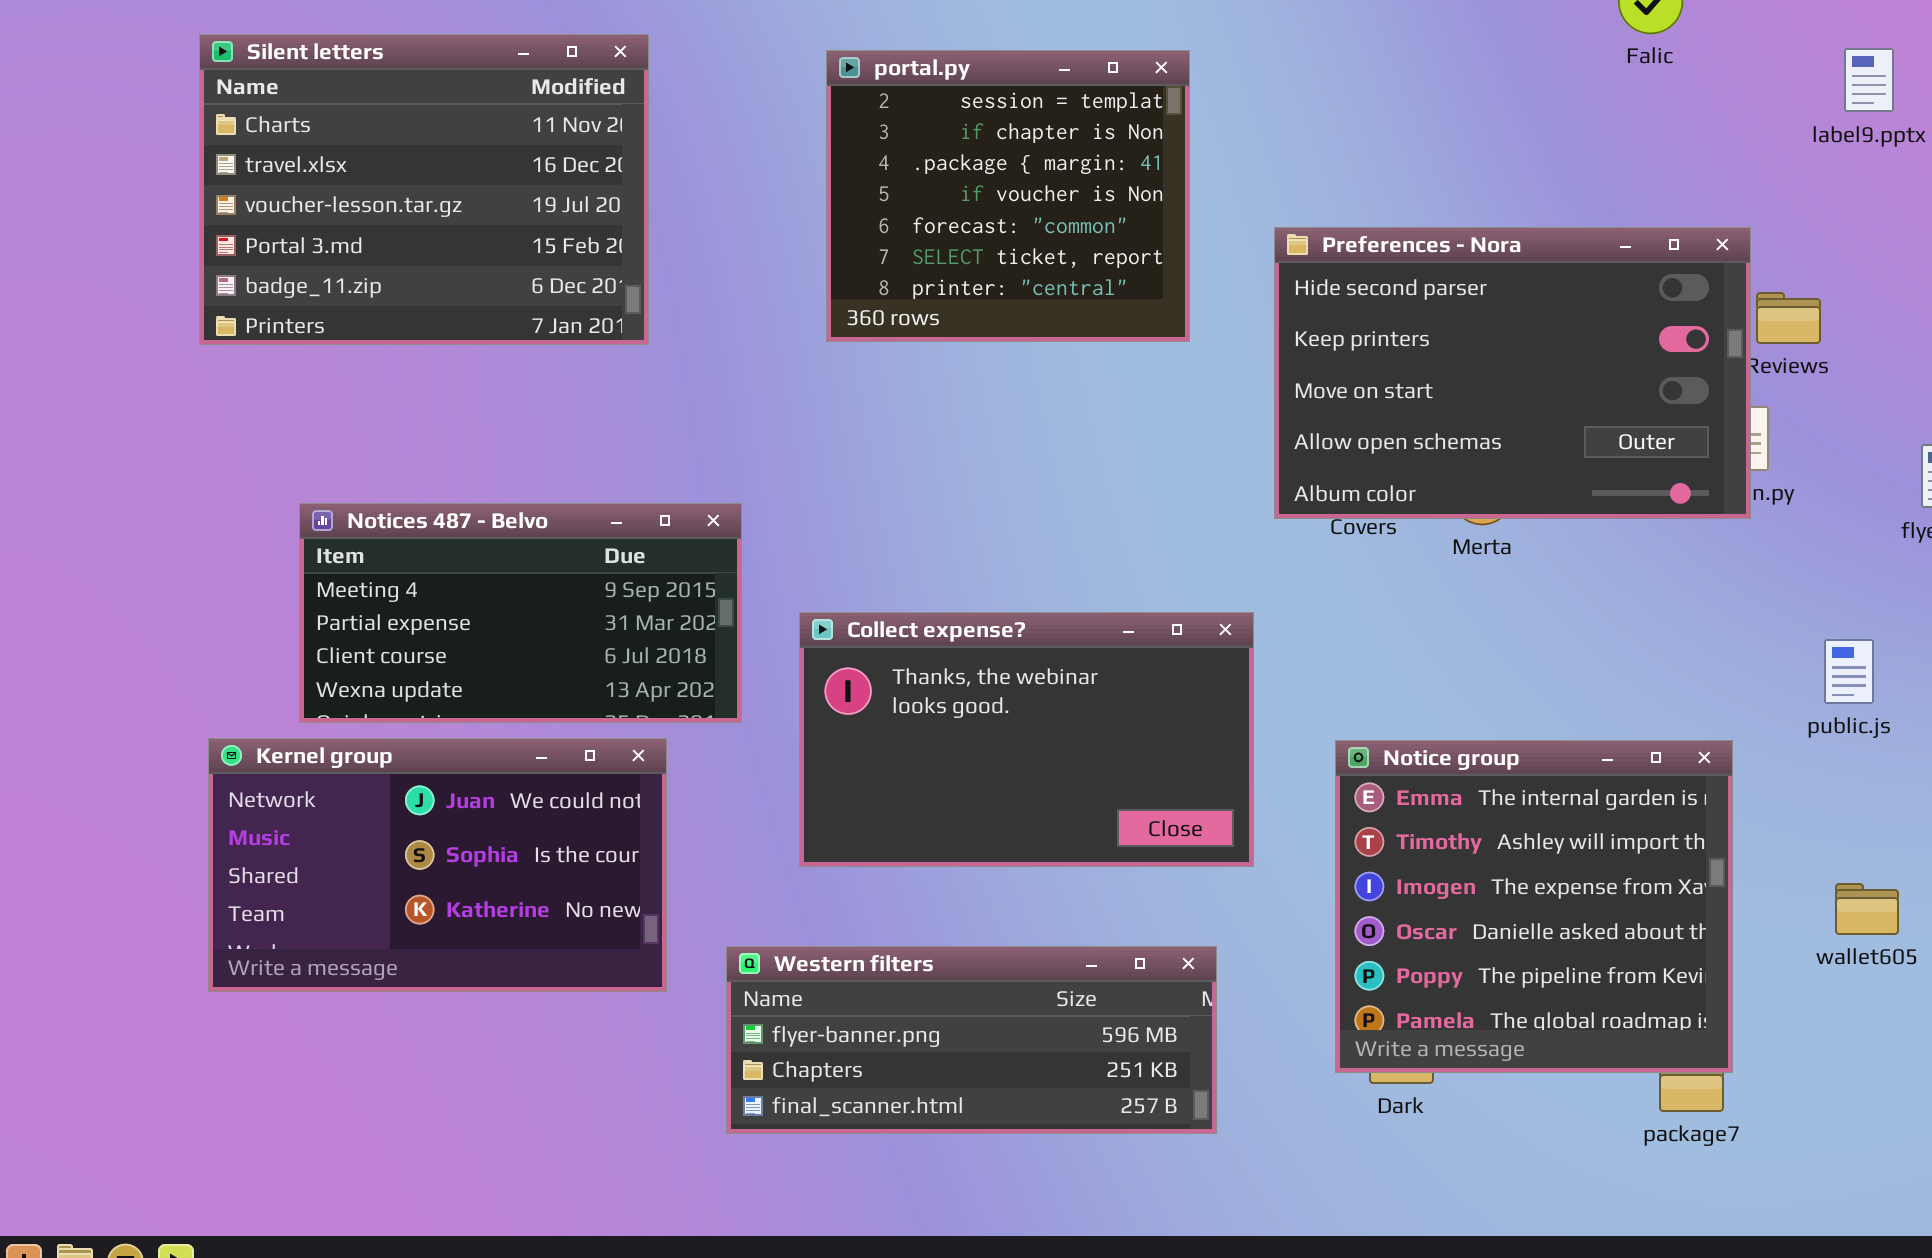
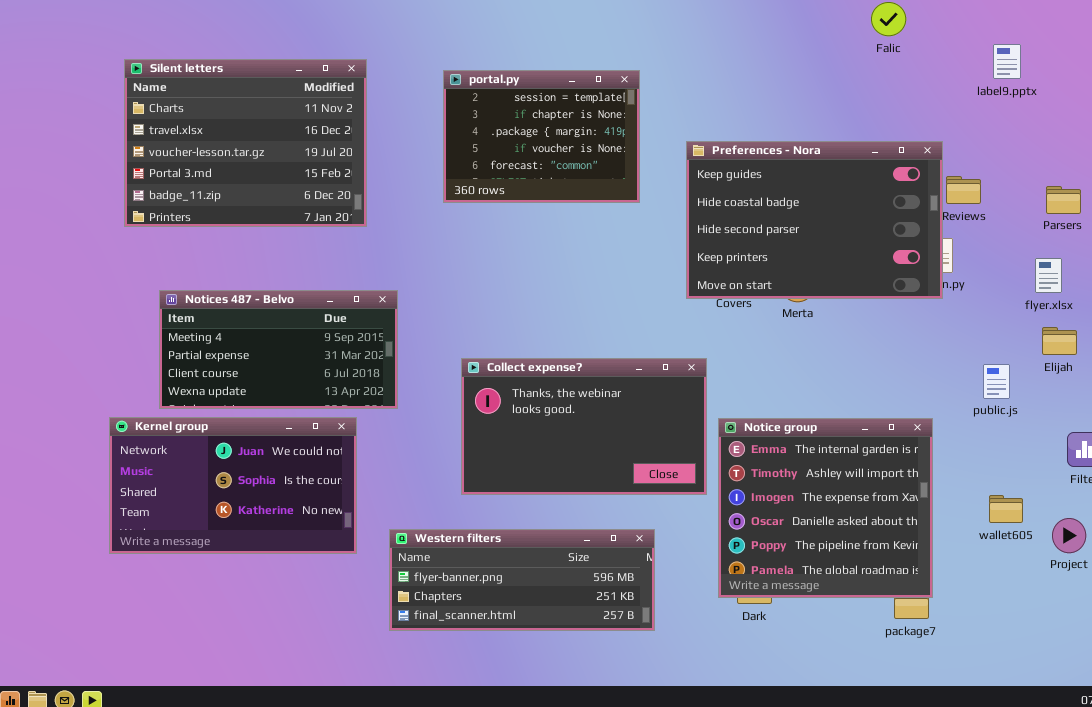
Silent letters: [199,34,649,345] -> [124,59,367,227], moved
portal.py: [826,50,1190,342] -> [443,70,640,203], resized
Preferences - Nora: [1274,227,1751,519] -> [686,141,943,299], scrolled up 2 rows
Collect expense?: [799,612,1254,867] -> [461,358,707,495], moved

